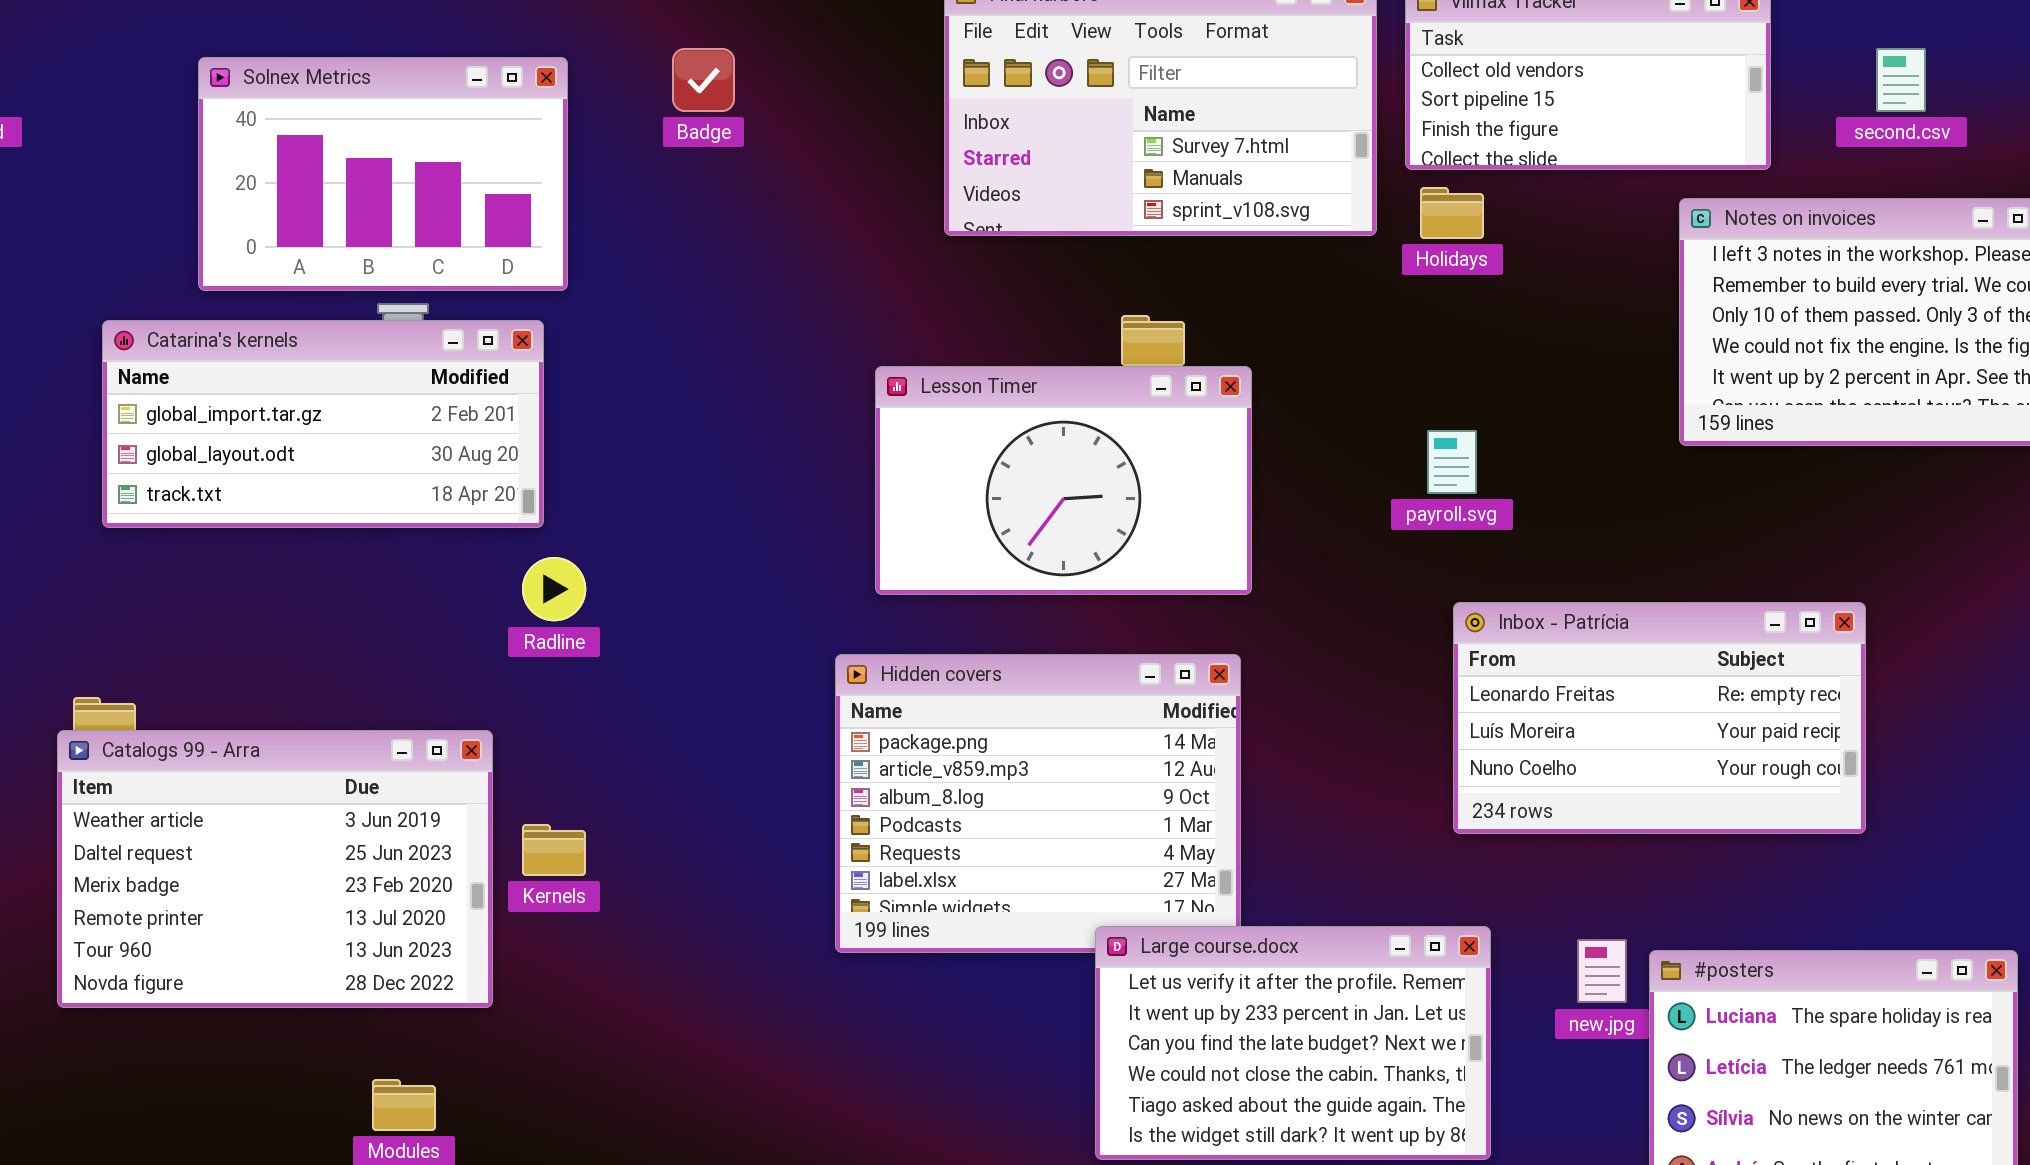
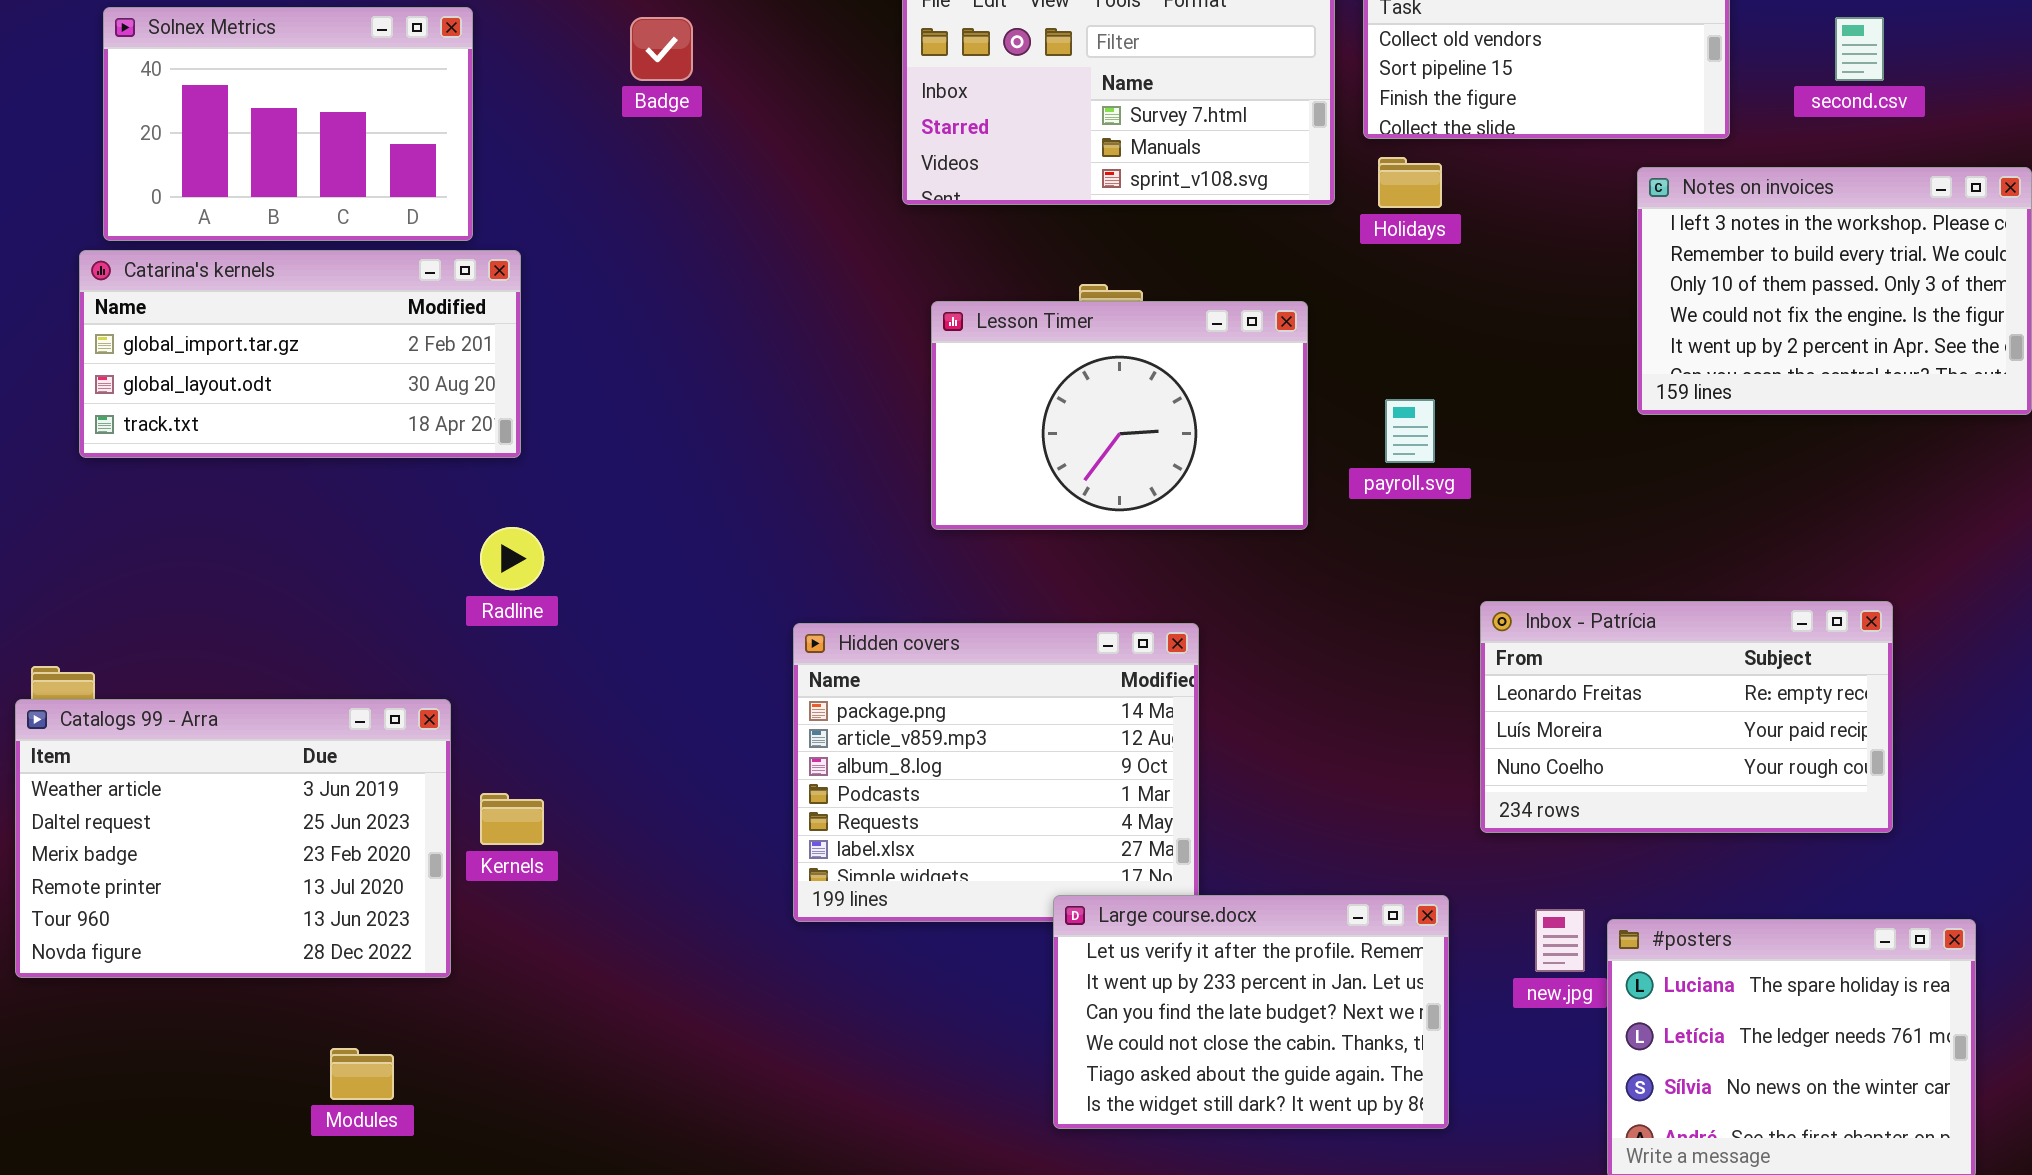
Solnex Metrics: [198,57,568,291] -> [103,7,473,241], moved
Catarina's kernels: [102,320,544,528] -> [79,250,521,458], moved
Lesson Timer: [875,366,1252,595] -> [931,301,1308,530], moved
Inbox - Patrícia: [1453,602,1866,834] -> [1480,601,1893,833], moved

